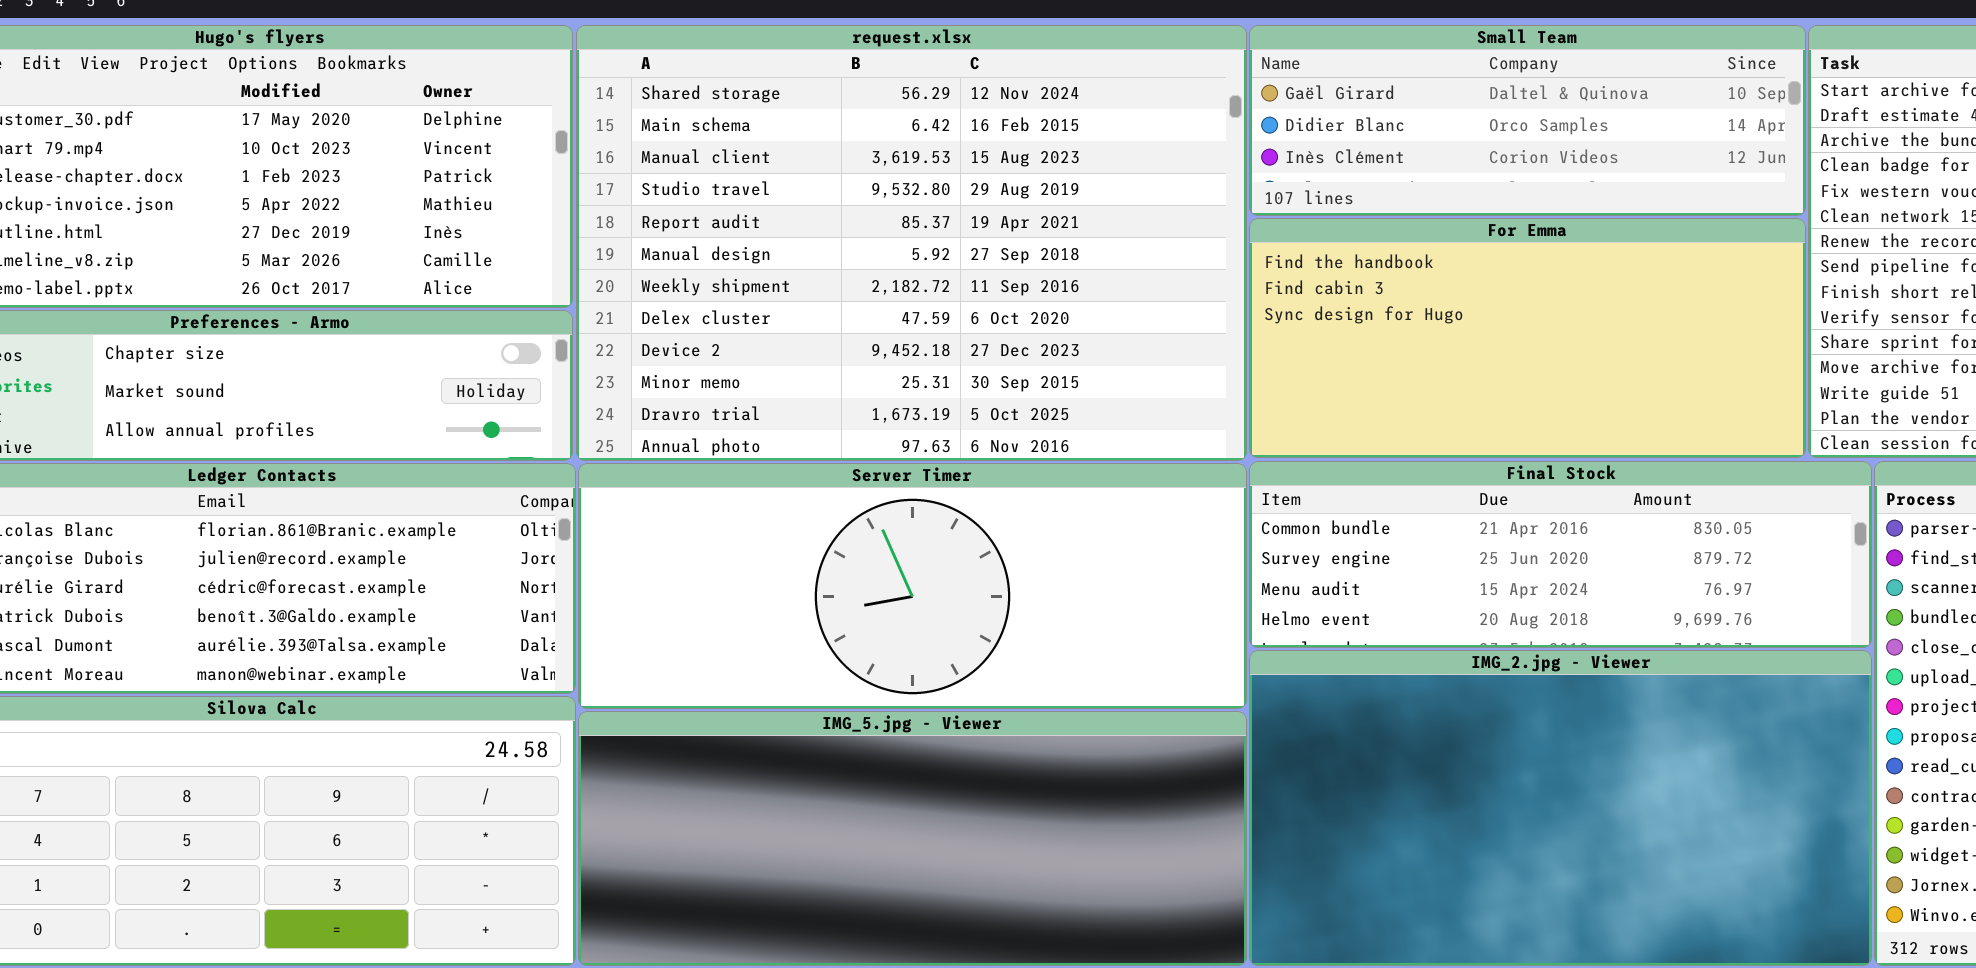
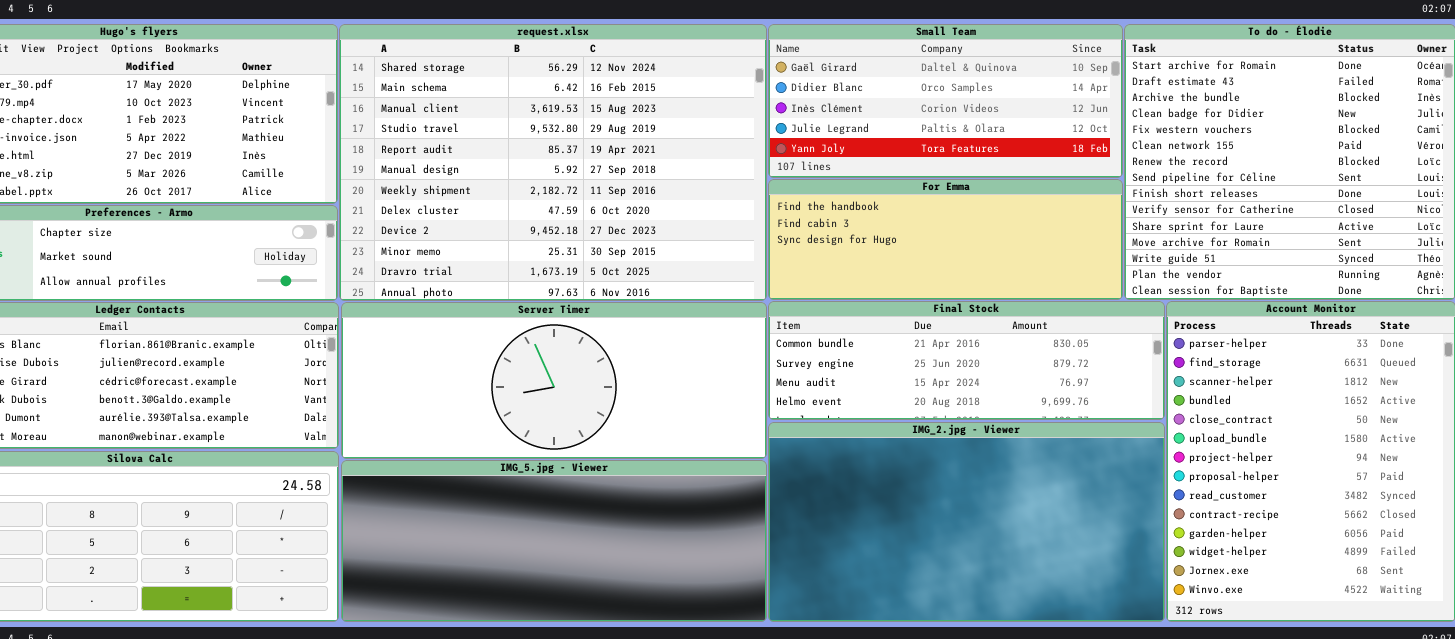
Small Team: [1249,25,1806,216] -> [768,24,1123,178], resized
For Emma: [1249,218,1806,458] -> [768,179,1123,300], resized

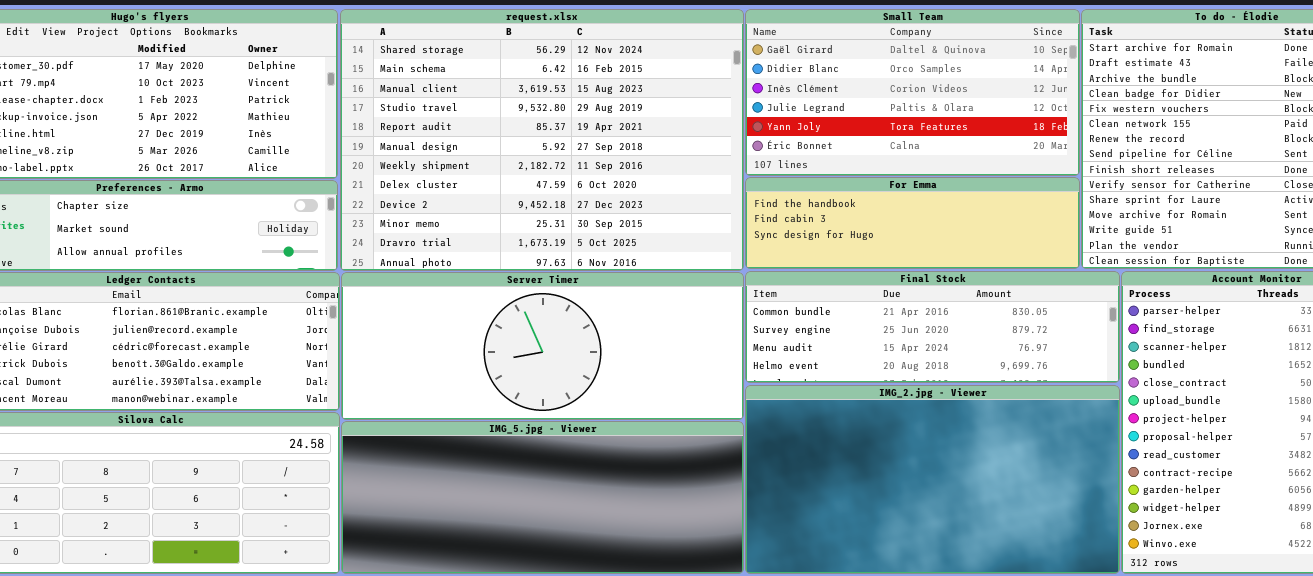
Small Team: [768,24,1123,178] -> [745,9,1080,176], resized
For Emma: [768,179,1123,300] -> [745,177,1080,269], resized

